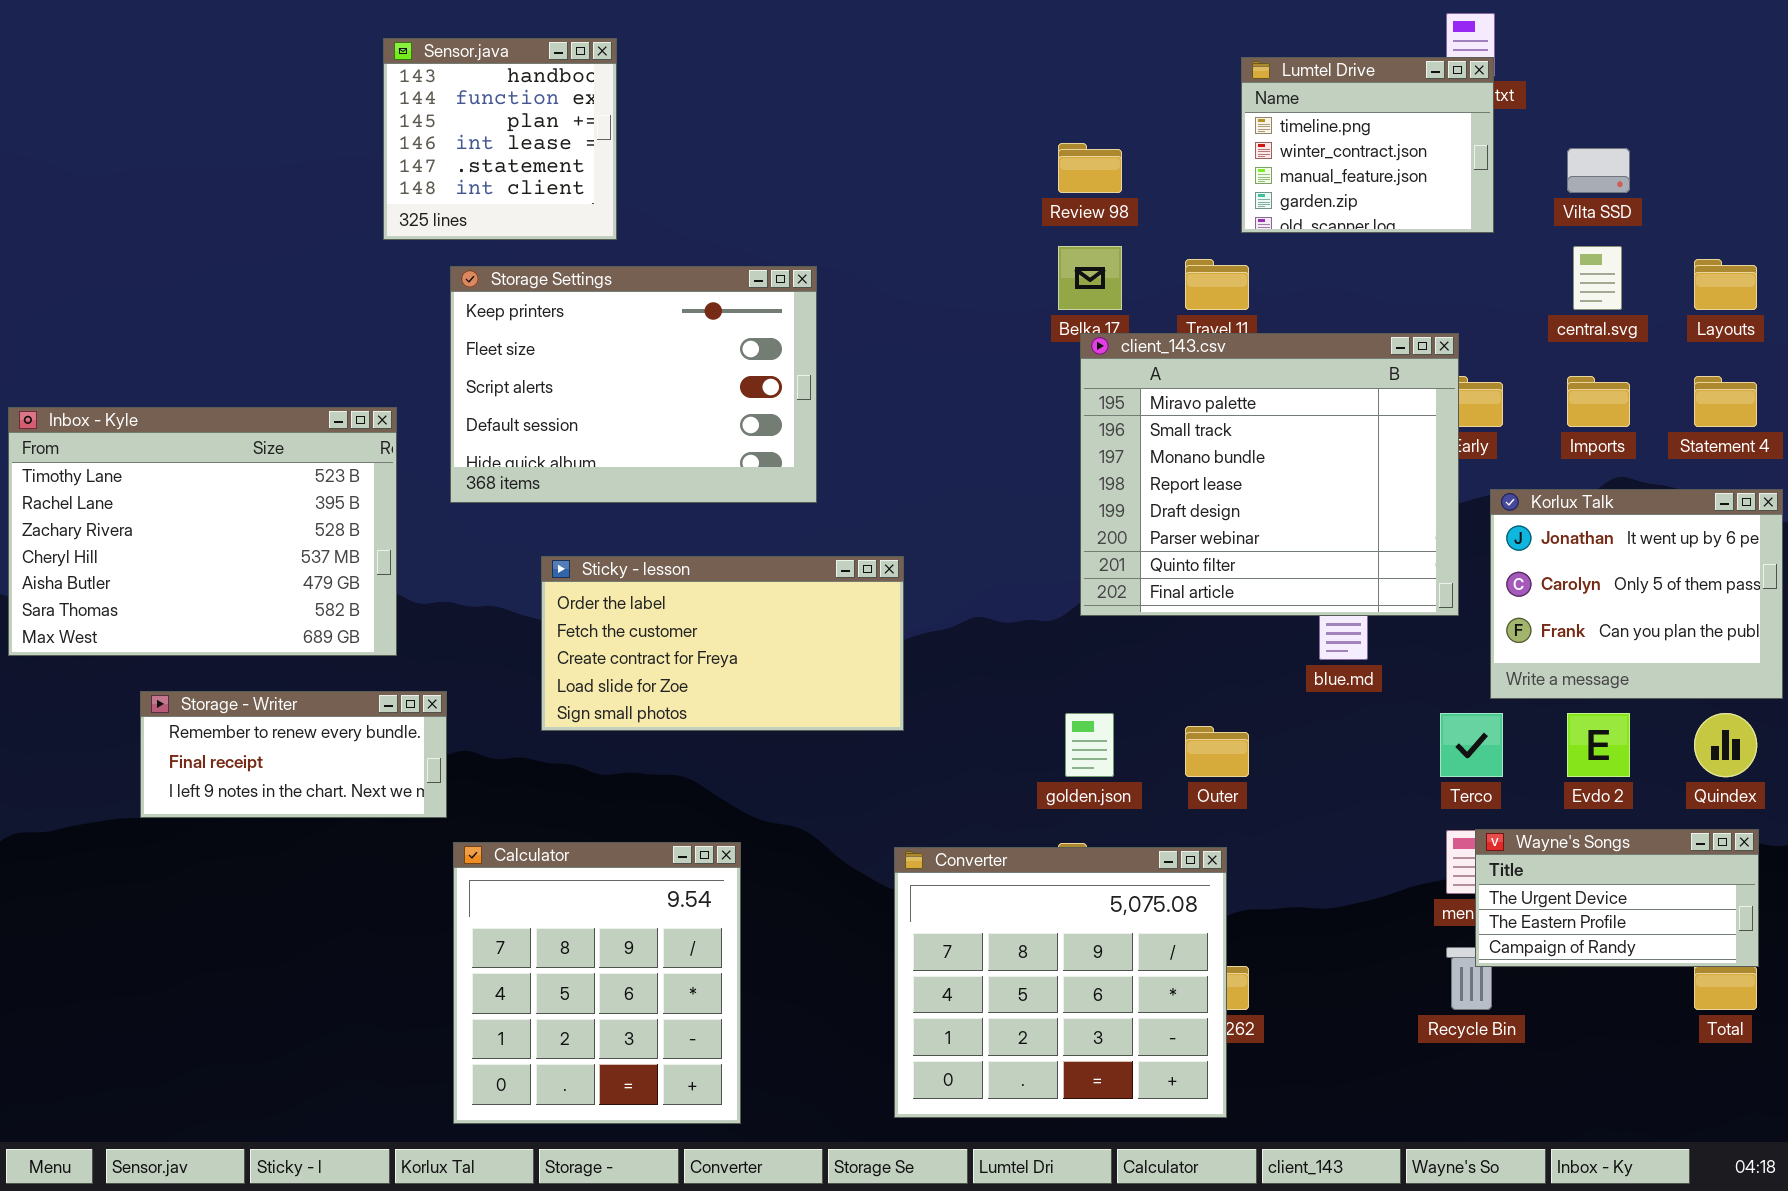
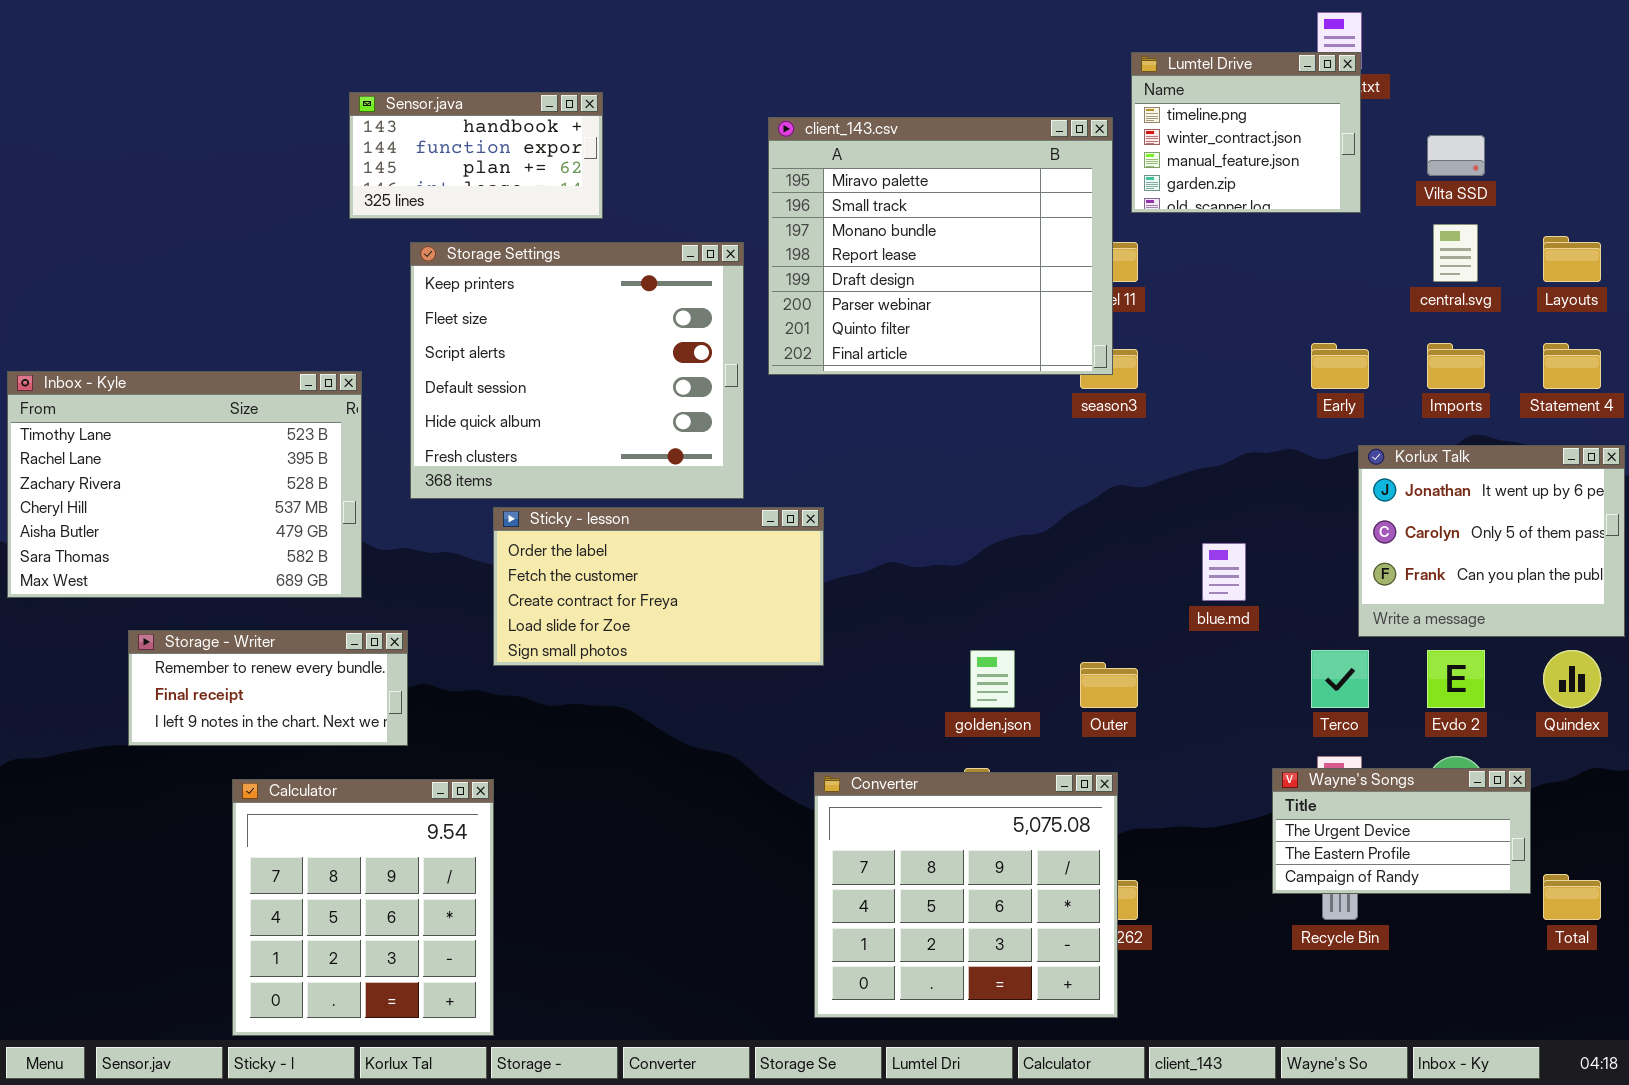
Sensor.java: [383,38,617,240] -> [349,92,603,219], resized
Storage Settings: [450,266,817,503] -> [410,242,744,499], resized
client_143.csv: [1080,333,1459,616] -> [768,117,1113,375], moved
Wayne's Songs: [1475,829,1759,967] -> [1272,768,1531,894], moved
Calculator: [453,842,741,1124] -> [232,779,494,1036], moved

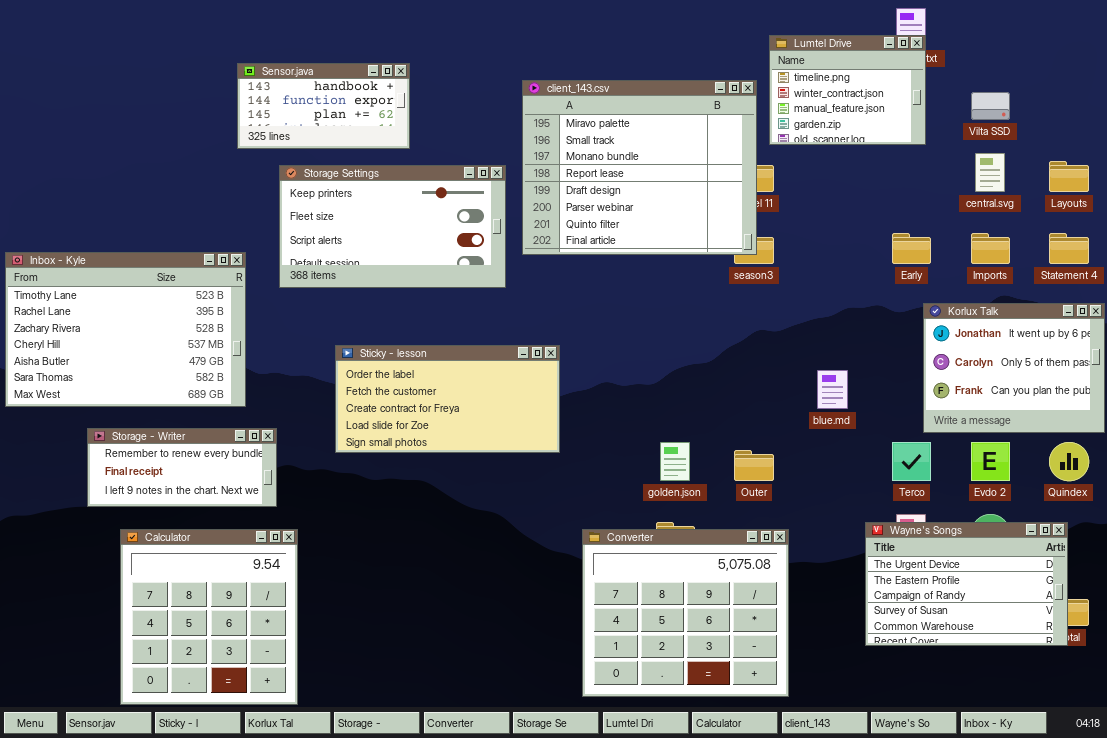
Storage Settings: [410,242,744,499] -> [279,165,506,288], resized
Wayne's Songs: [1272,768,1531,894] -> [865,522,1068,646], resized
Converter: [814,772,1118,1018] -> [582,529,789,697], moved
Calculator: [232,779,494,1036] -> [120,529,298,705], moved

